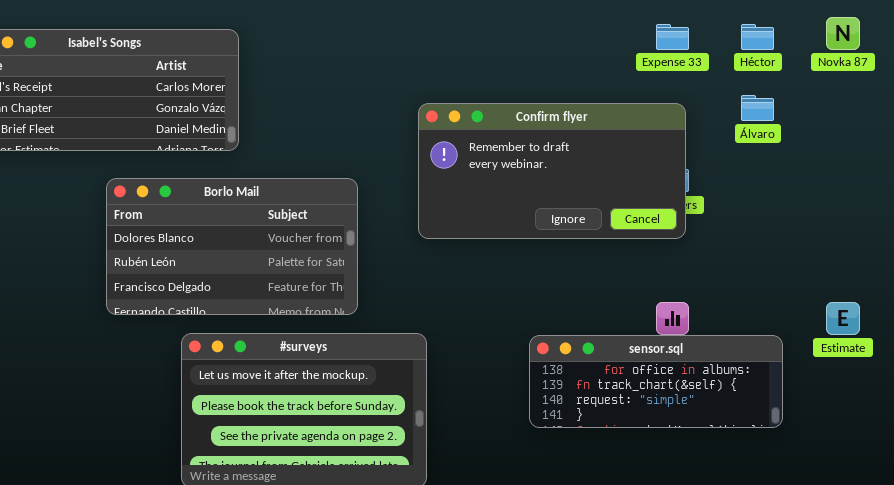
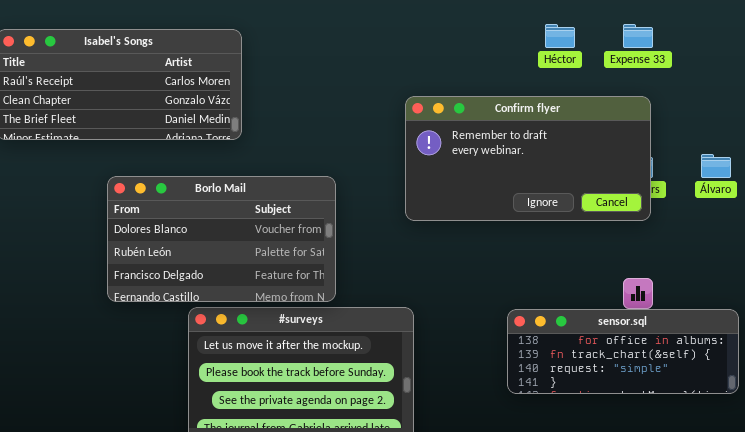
Héctor: [741,24,774,50] -> [545,24,575,48], moved
Álvaro: [741,95,774,121] -> [701,154,731,178], moved
Borlo Mail: [106,178,358,315] -> [107,176,336,302], moved

